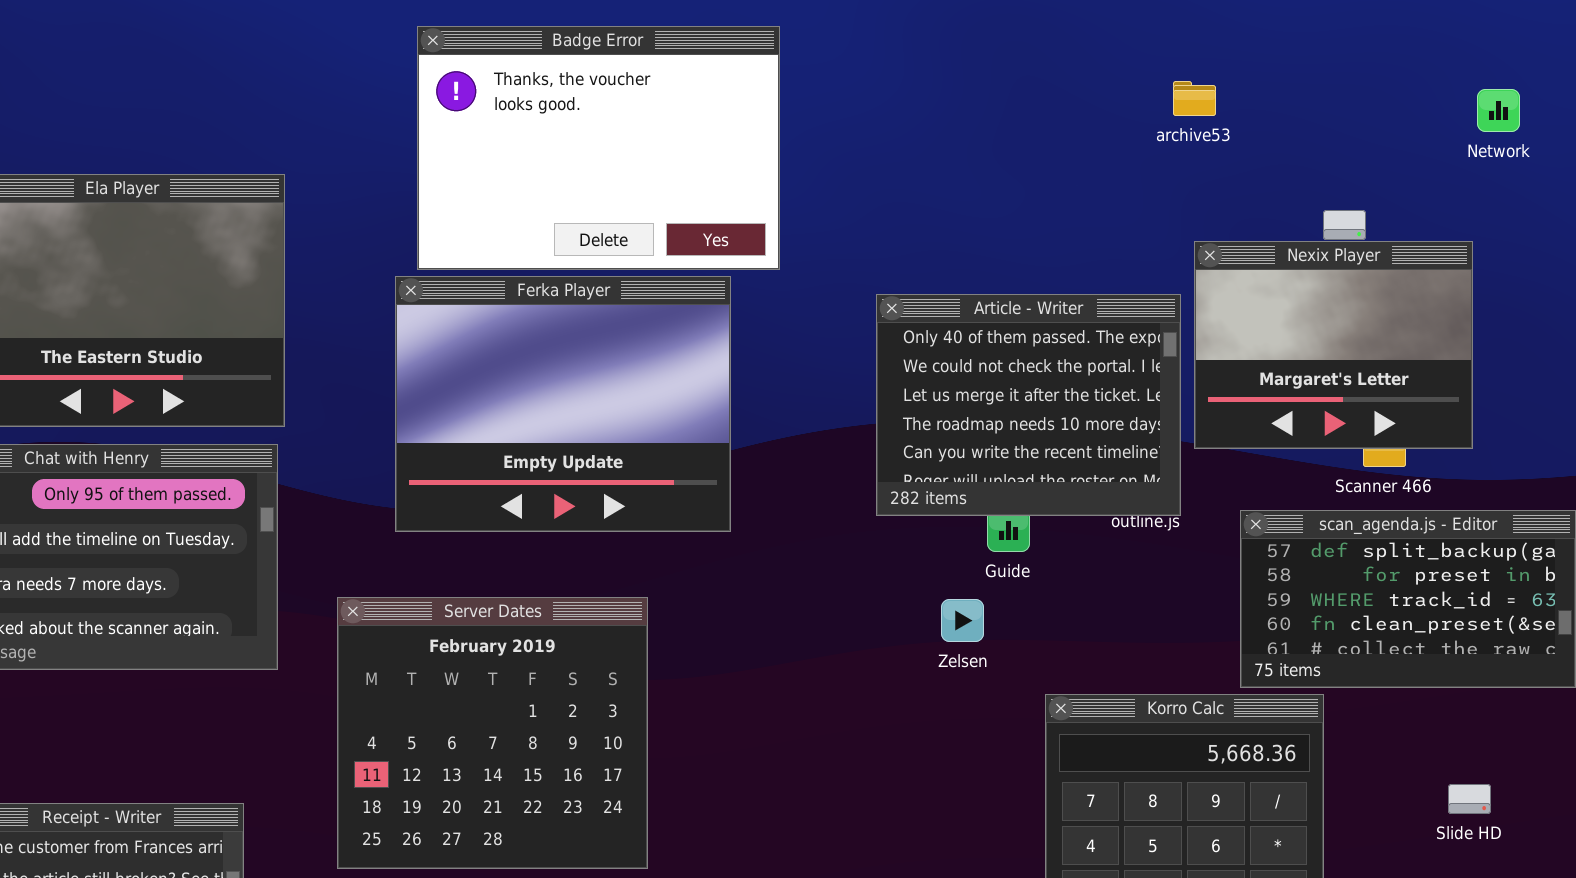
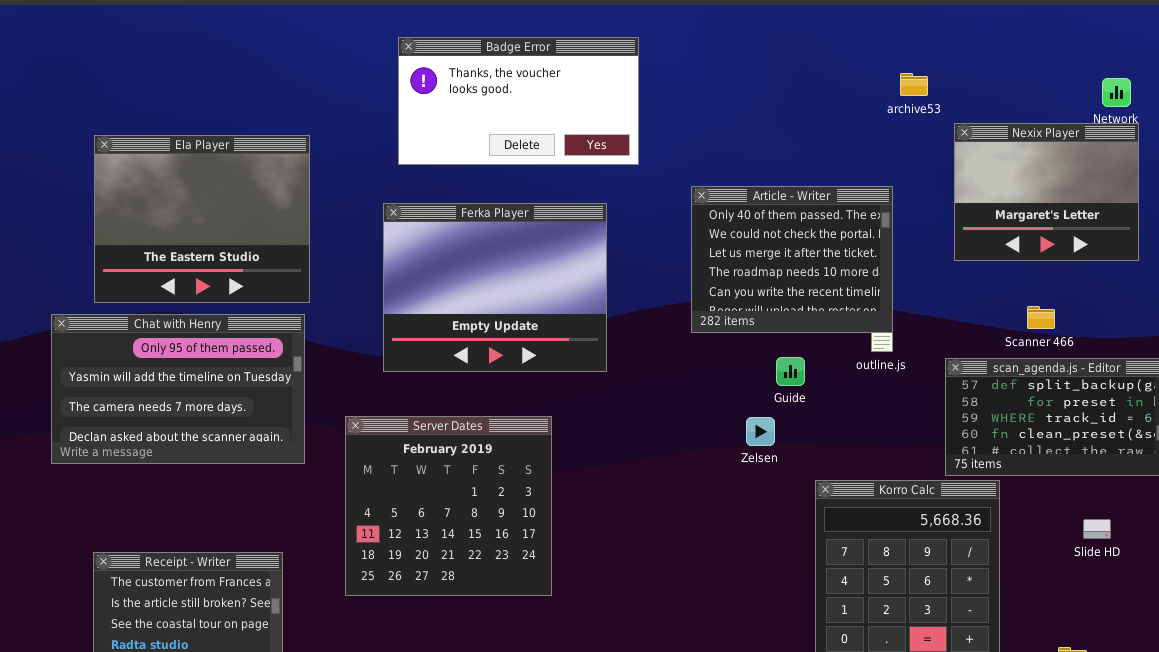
Badge Error: [417,26,780,270] -> [398,37,639,165], resized
Nexix Player: [1194,241,1473,449] -> [954,123,1139,261], moved
Article - Writer: [876,294,1181,516] -> [691,186,893,333], moved
Slide HD: [1448,784,1491,814] -> [1083,519,1111,539], moved

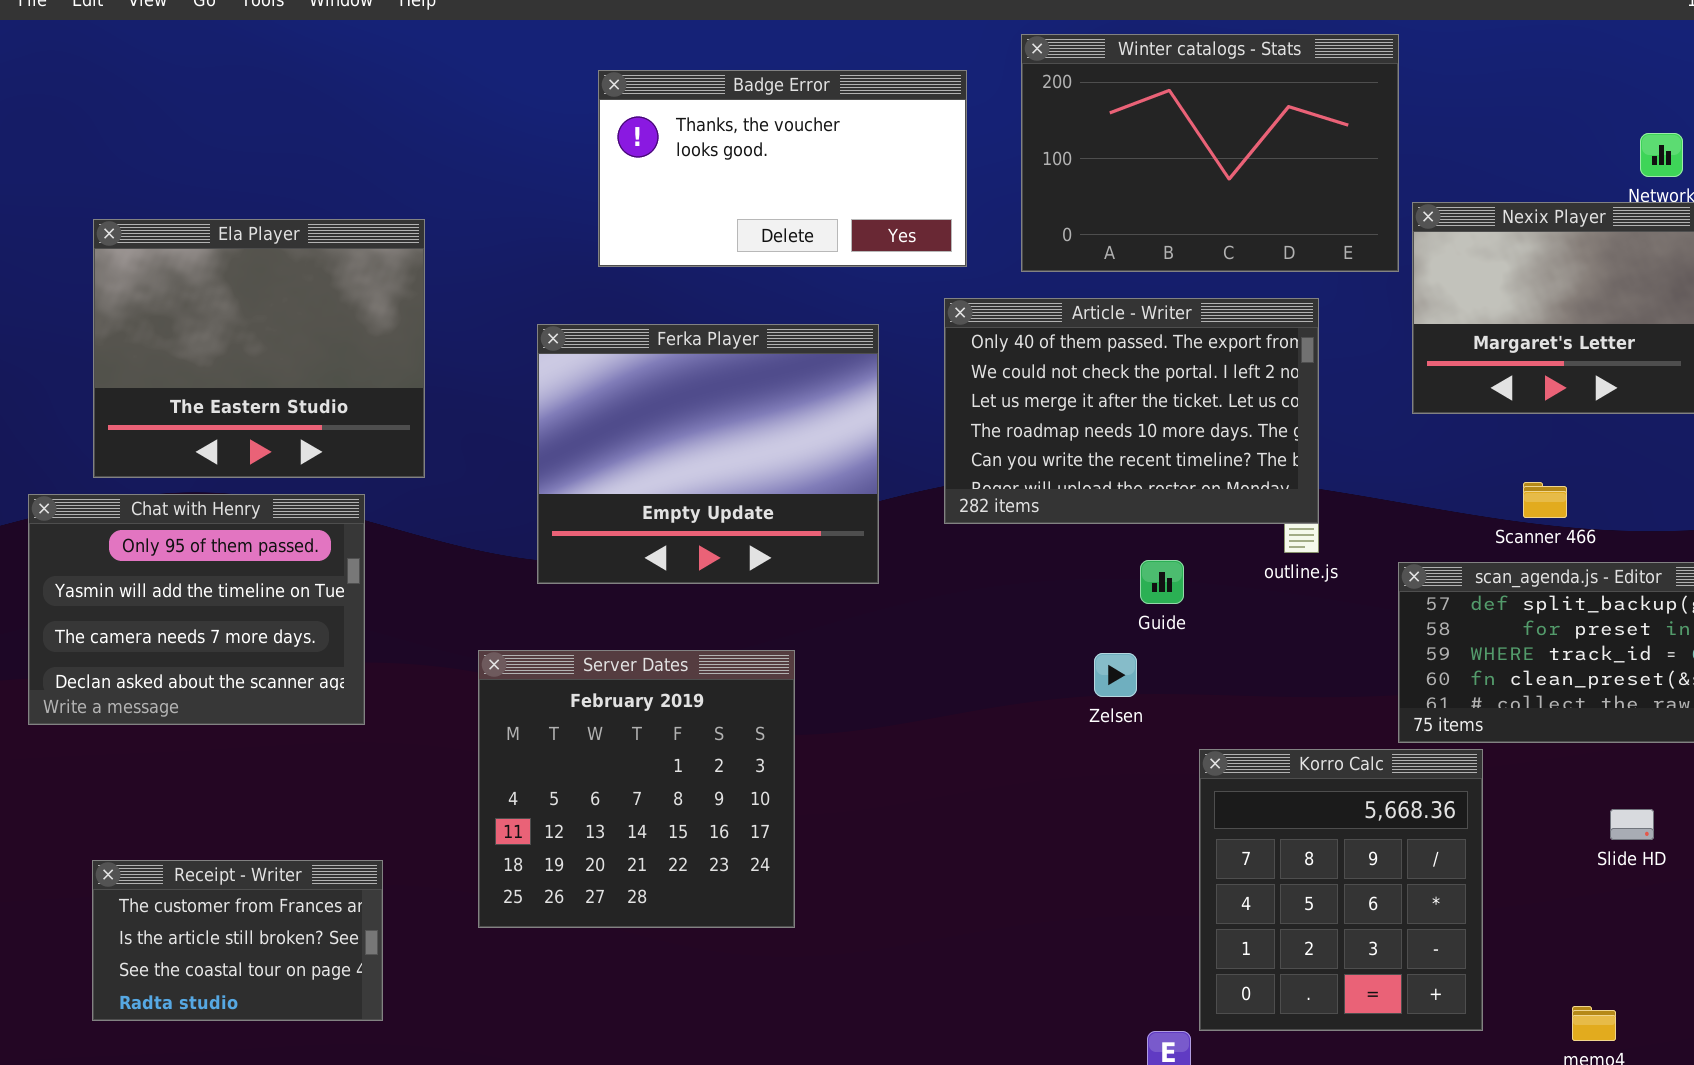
Winter catalogs - Stats: none -> [1021,34,1399,272], opened
Badge Error: [398,37,639,165] -> [598,70,967,267], moved
Article - Writer: [691,186,893,333] -> [944,298,1319,524], resized
Chat with Henry: [51,314,305,464] -> [28,494,365,725], resized

